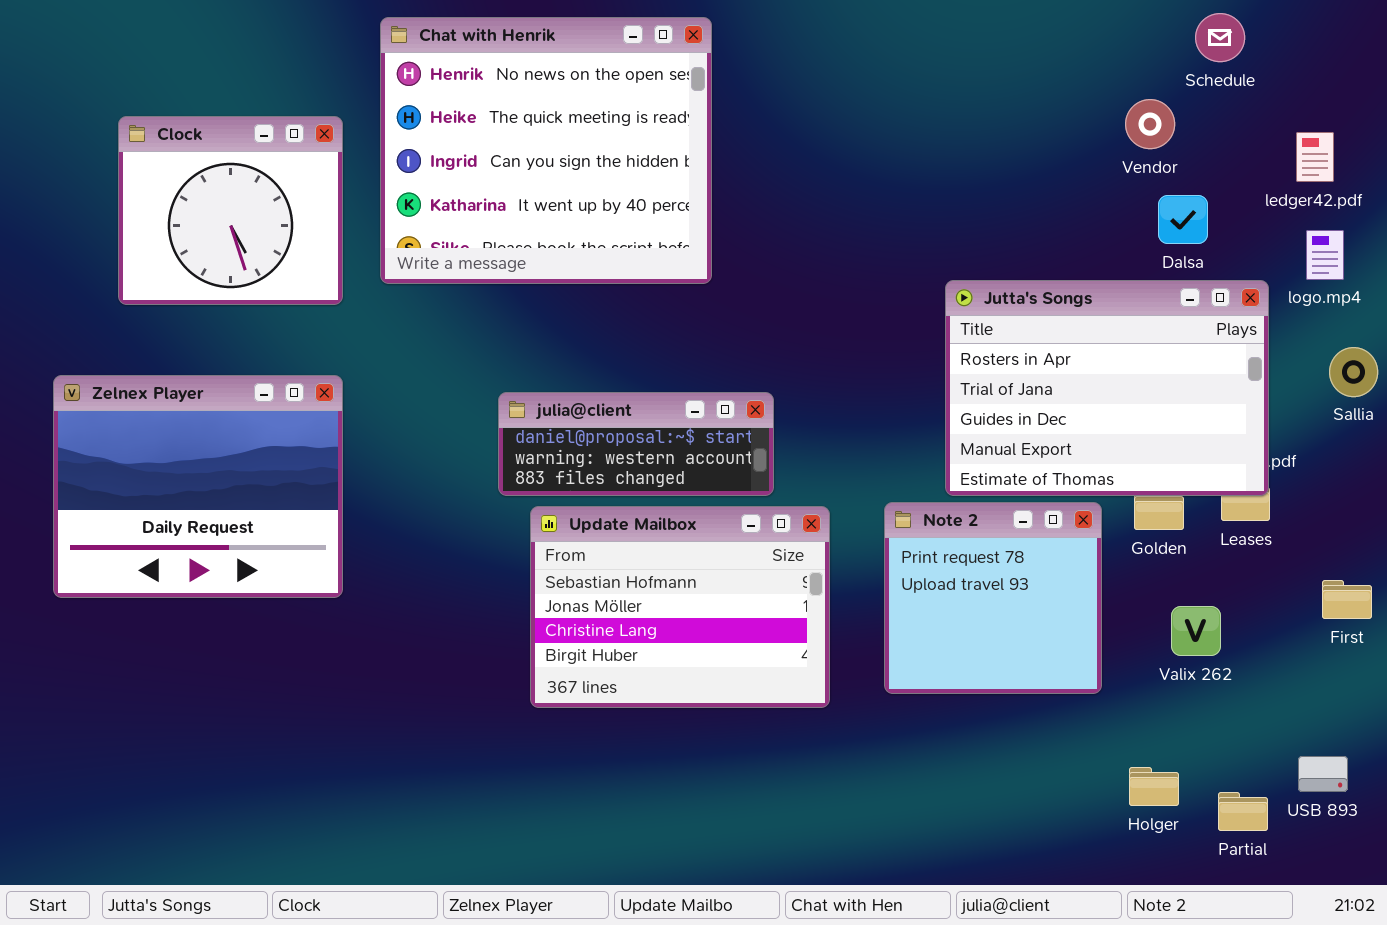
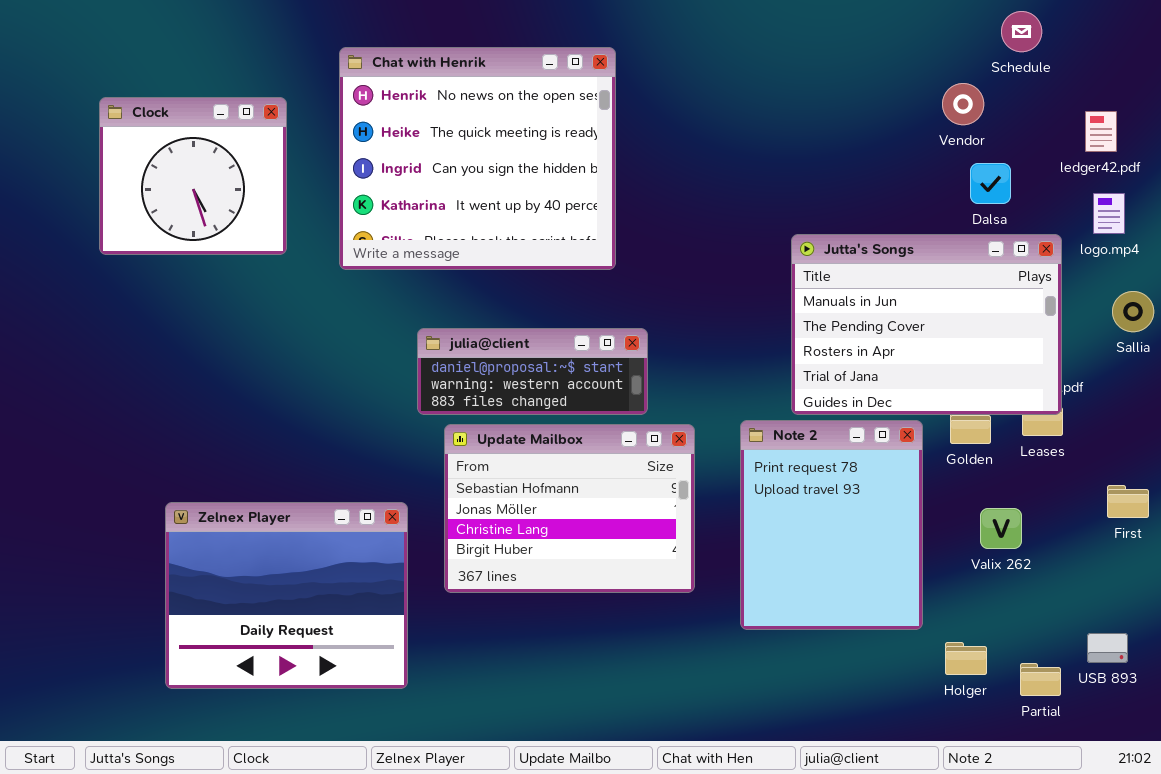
Chat with Henrik: [380,17,712,284] -> [339,47,616,270], moved
Jutta's Songs: [945,280,1269,496] -> [791,234,1062,415], scrolled up 2 rows
Zelnex Player: [53,375,343,598] -> [165,502,408,689], moved
Note 2: [884,502,1102,694] -> [740,420,923,630], resized

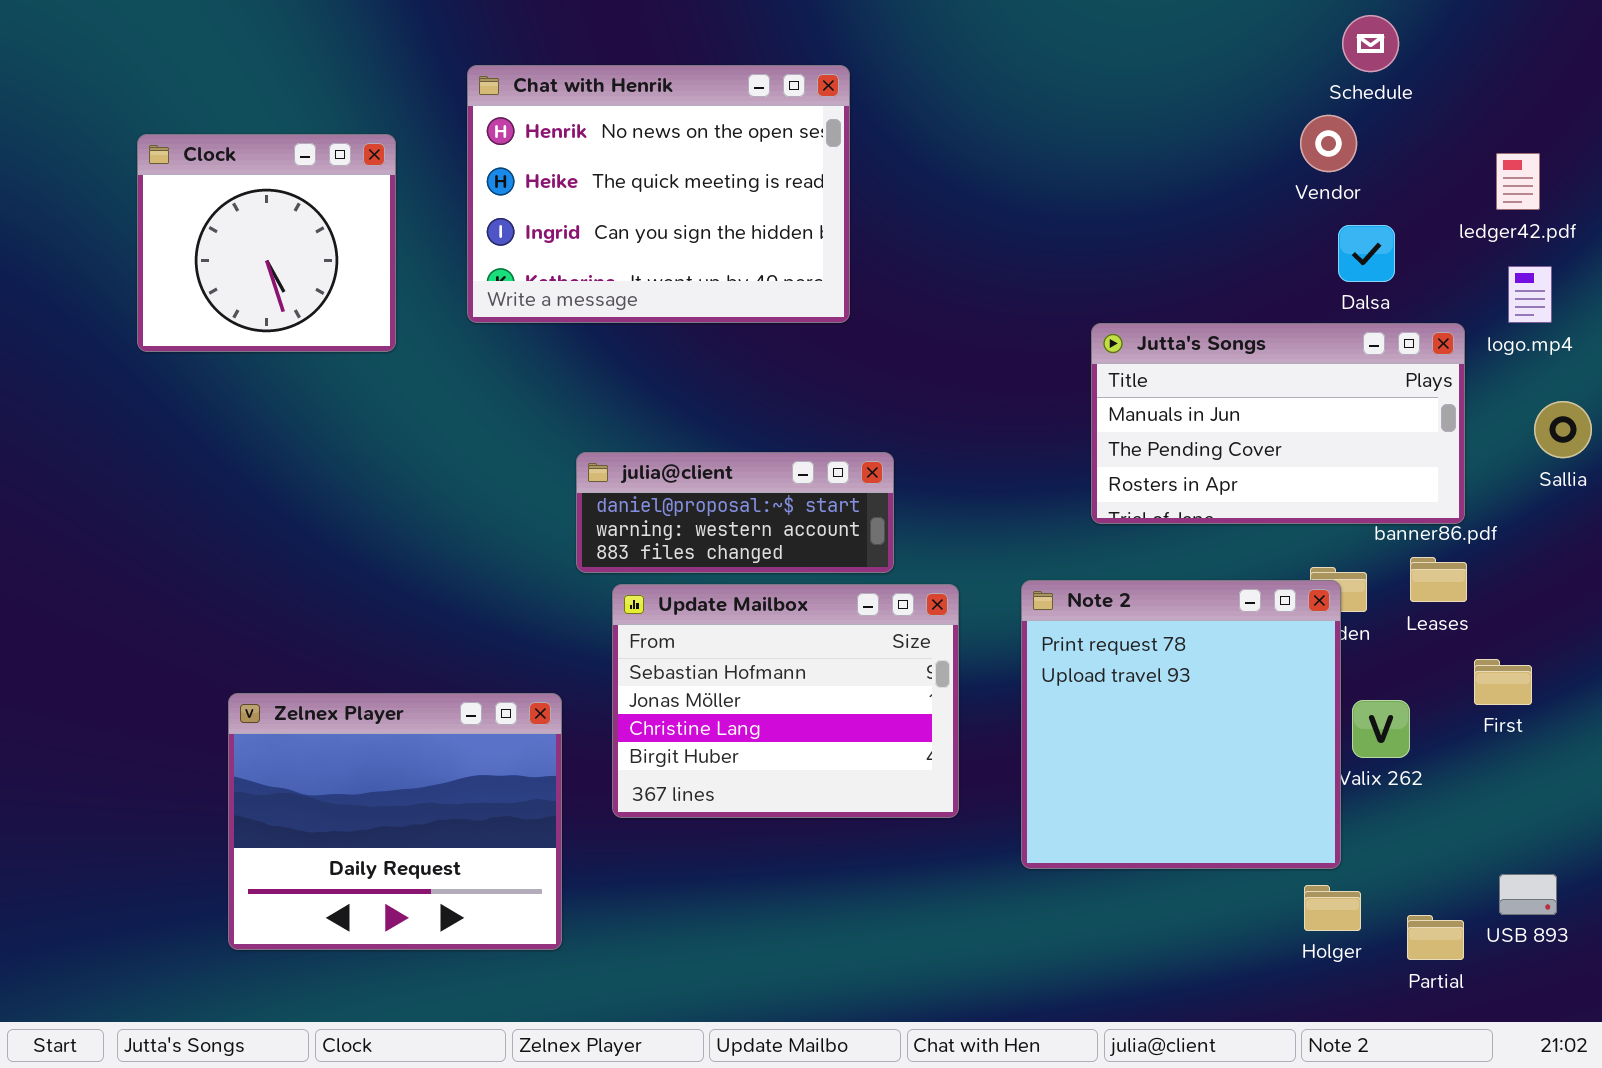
Schedule: [1001,11,1042,52] -> [1342,15,1399,72], moved
Chat with Henrik: [339,47,616,270] -> [467,65,850,323], resized
Jutta's Songs: [791,234,1062,415] -> [1091,323,1465,524], resized
Note 2: [740,420,923,630] -> [1021,580,1341,869], resized
First: [1107,485,1149,518] -> [1474,659,1532,705], moved

